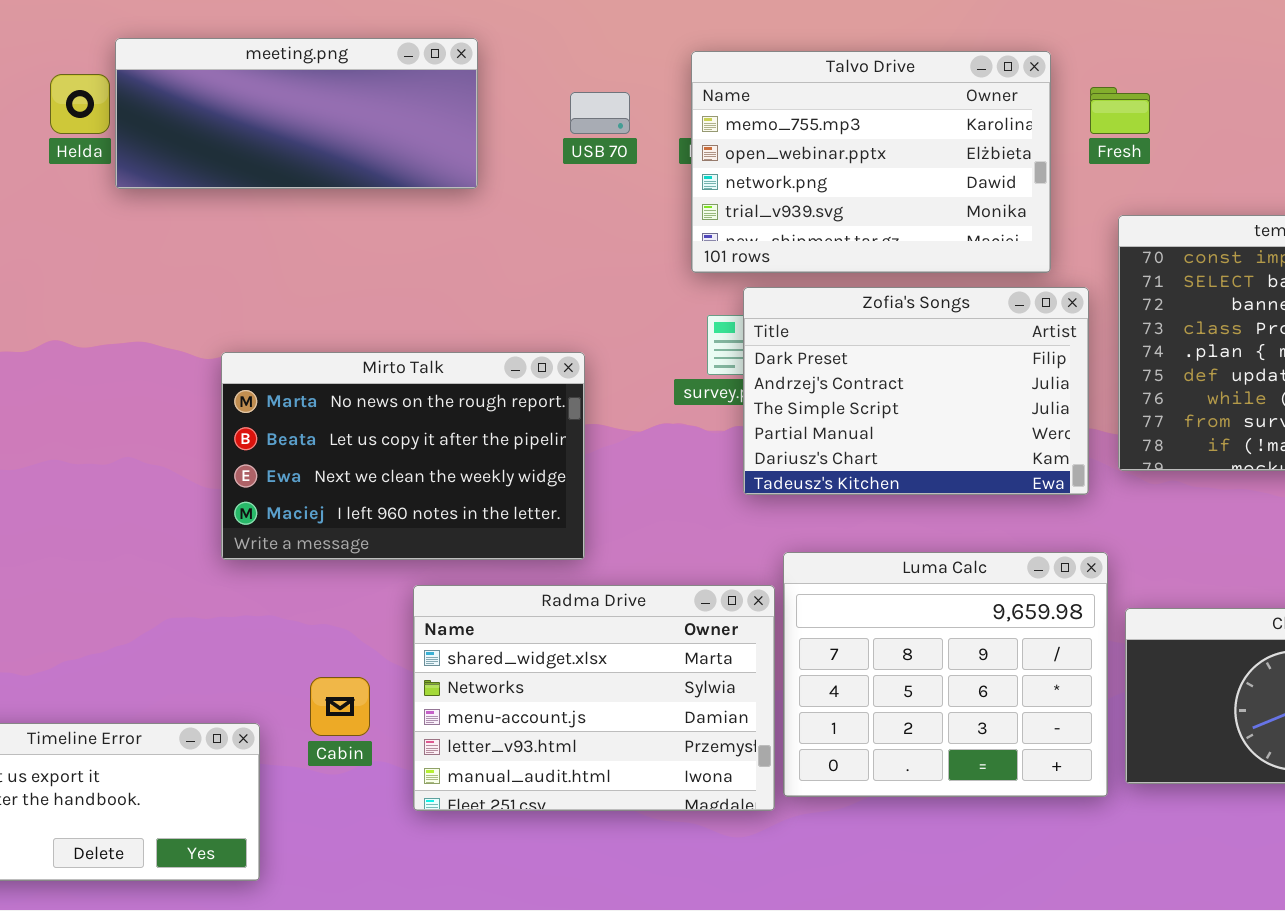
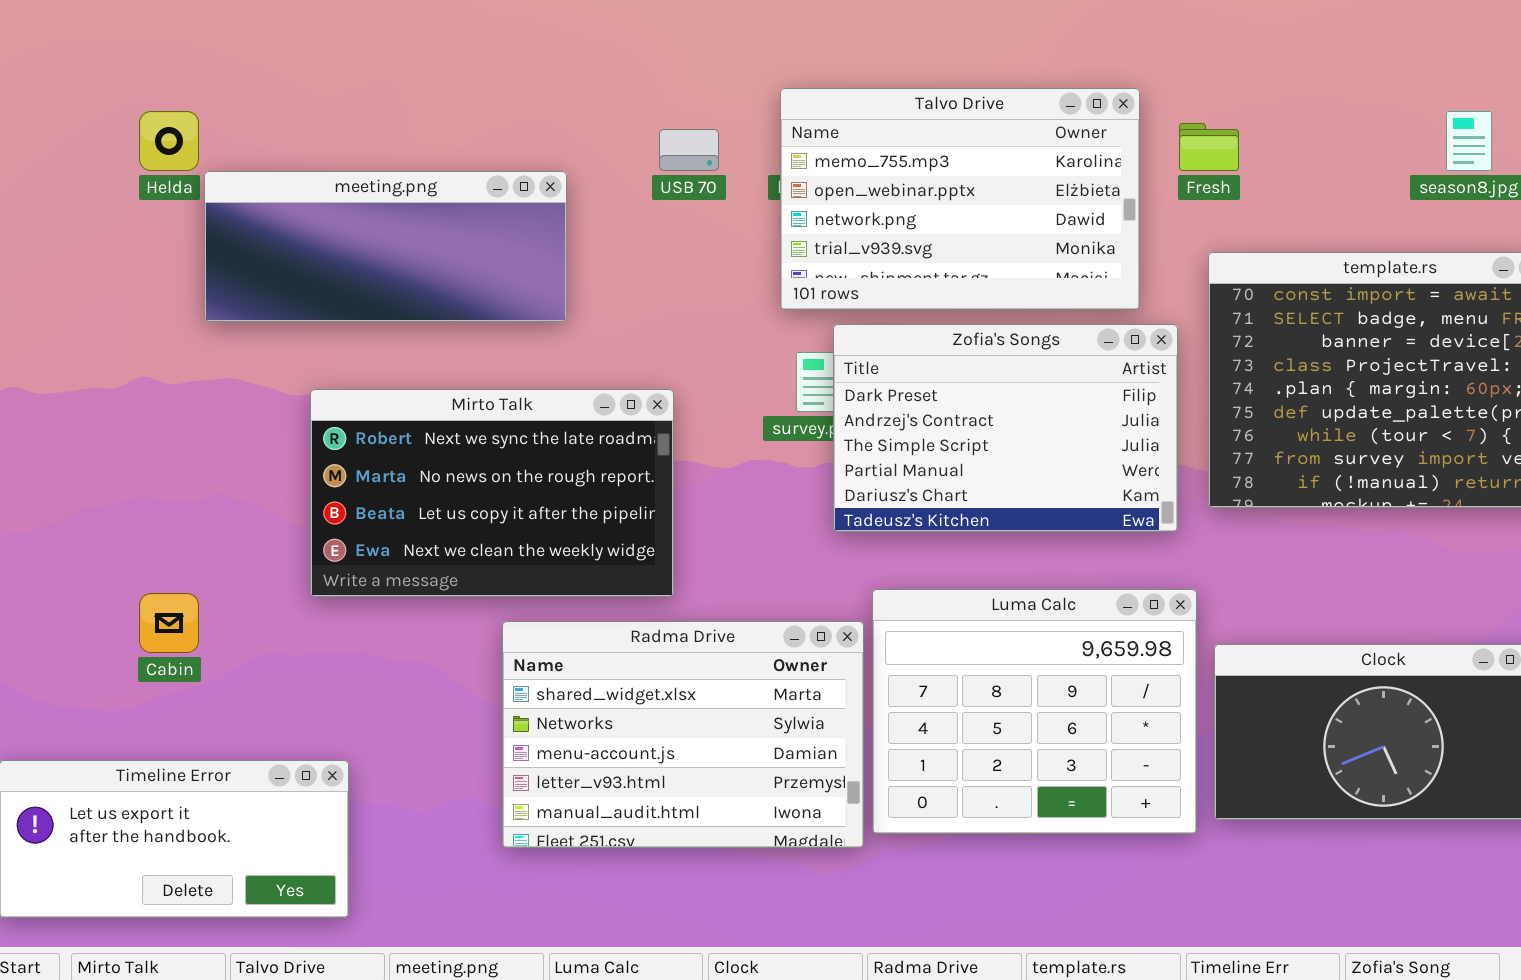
meeting.png: [115,38,478,189] -> [204,171,567,322], moved
Mirto Talk: [221,352,585,560] -> [310,389,674,597], scrolled up 1 row
Cabin: [310,677,370,736] -> [139,593,199,653], moved

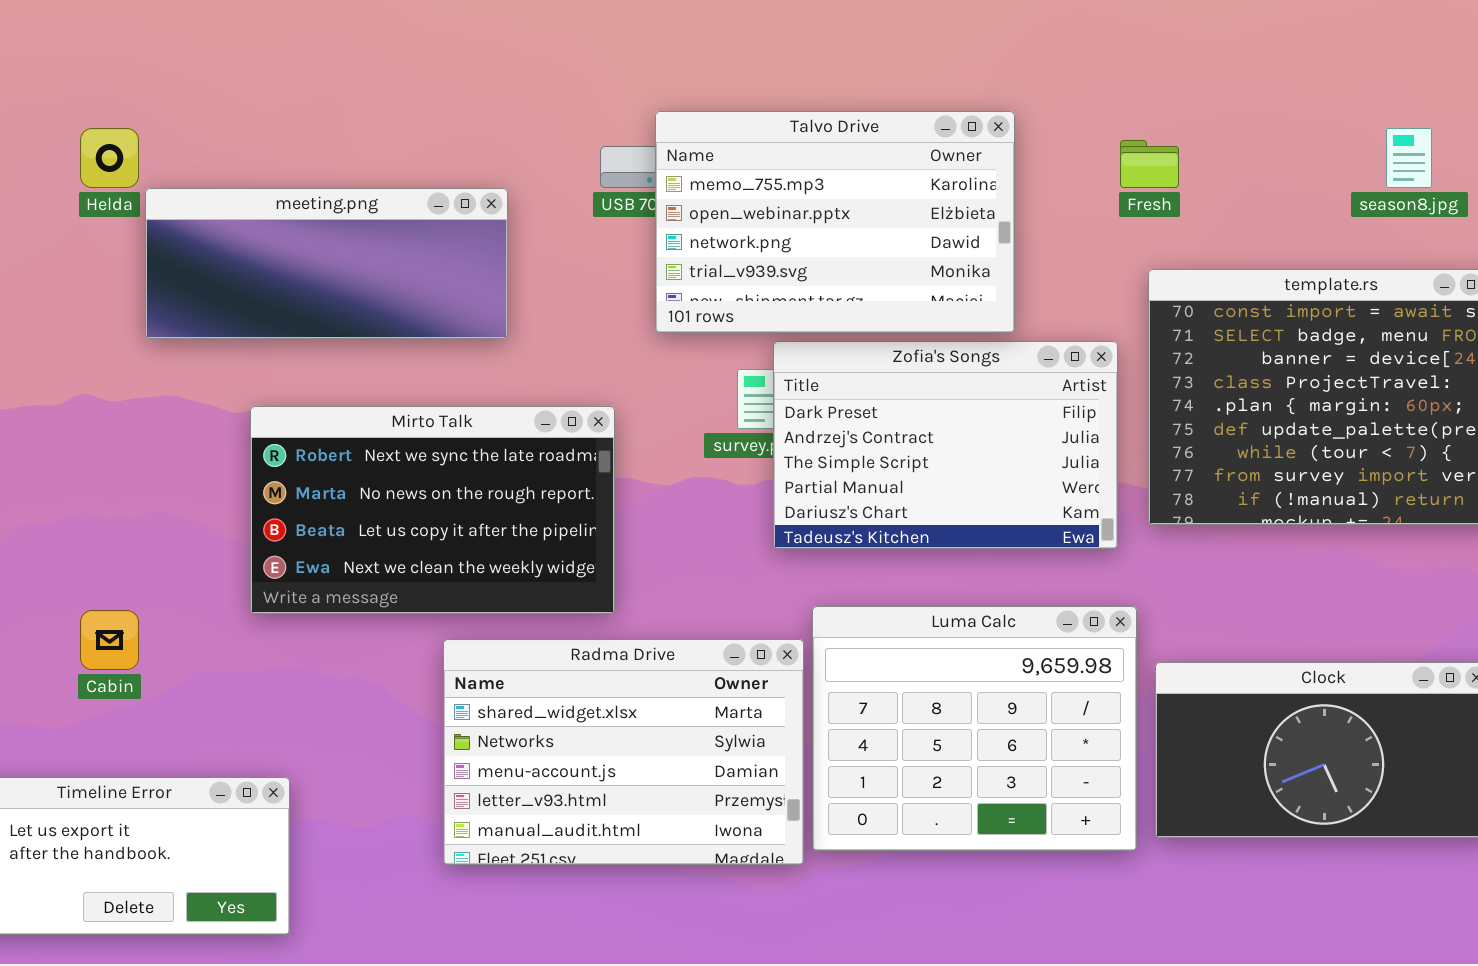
Talvo Drive: [780,88,1140,310] -> [655,111,1015,333], moved

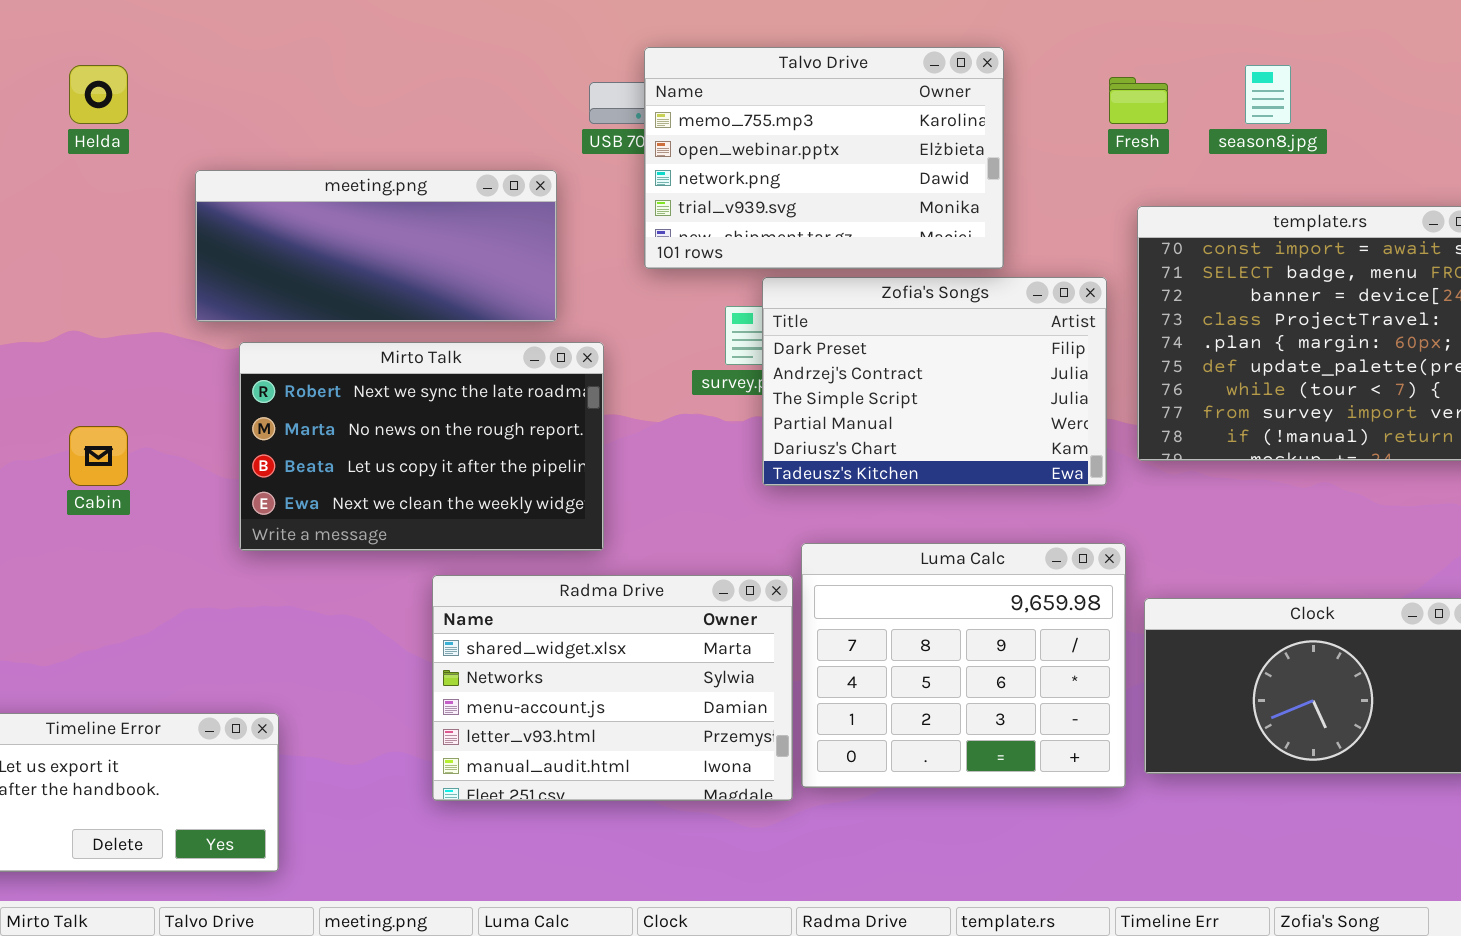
season8.jpg: [1386,128,1432,188] -> [1245,65,1291,124], moved
meeting.png: [145,188,508,339] -> [195,170,557,322], moved
Cabin: [80,610,139,670] -> [69,426,128,486], moved

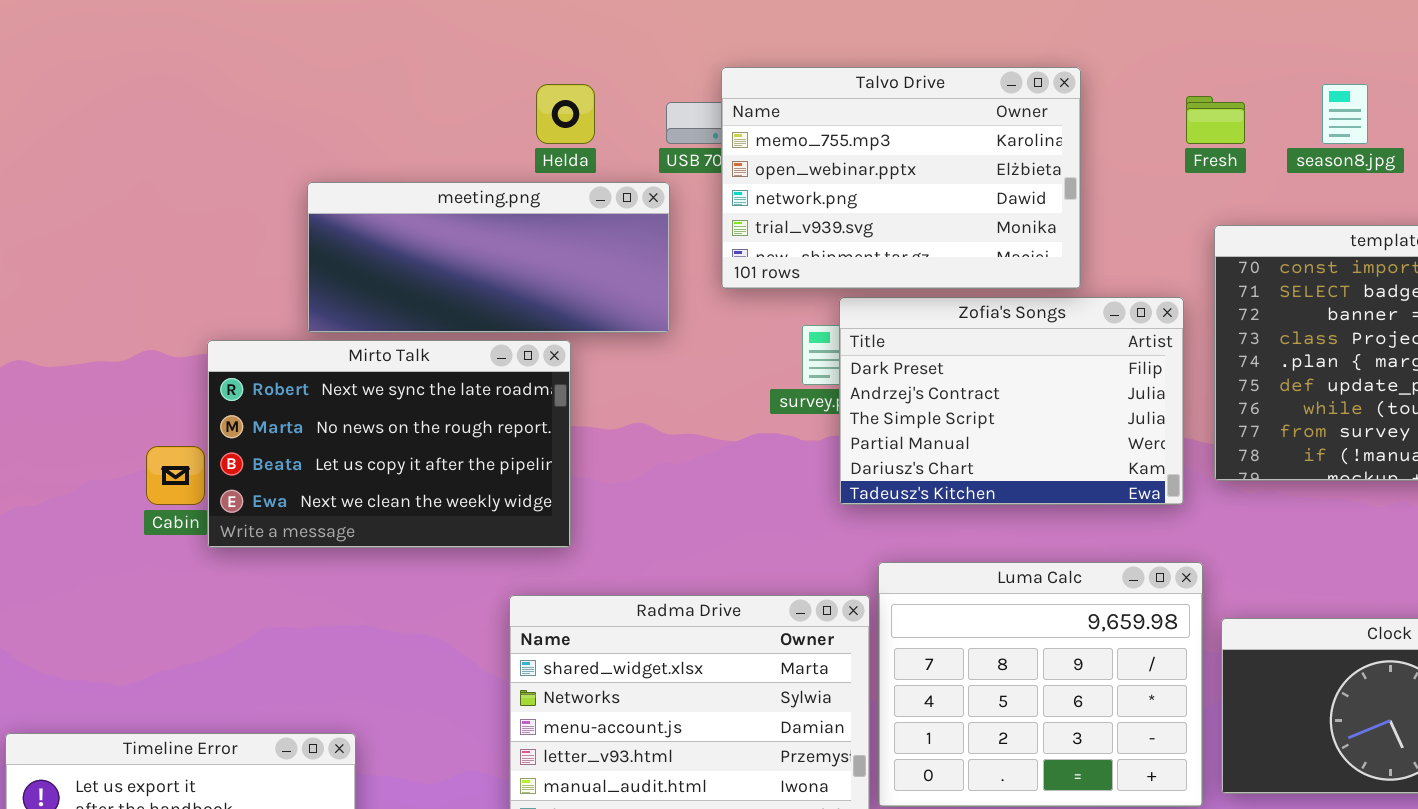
Helda: [69,65,128,124] -> [536,84,595,144], moved
meeting.png: [195,170,557,322] -> [307,182,670,333], moved
Mirto Talk: [239,342,604,551] -> [207,340,571,548], moved

